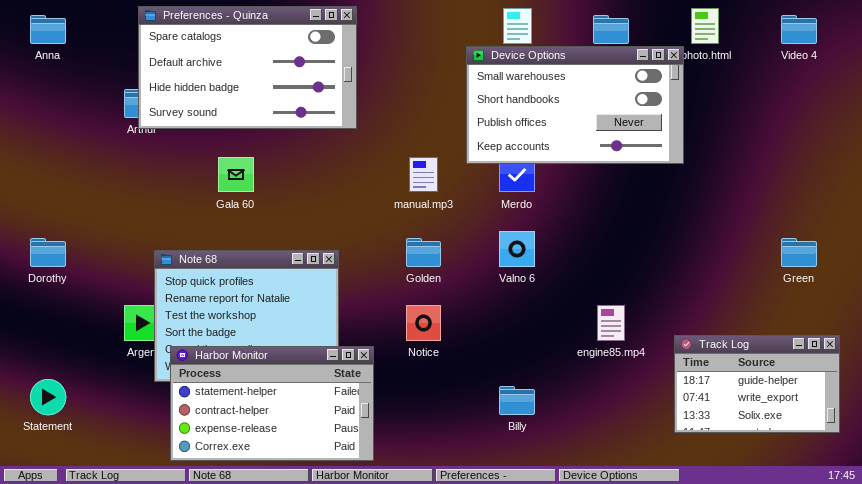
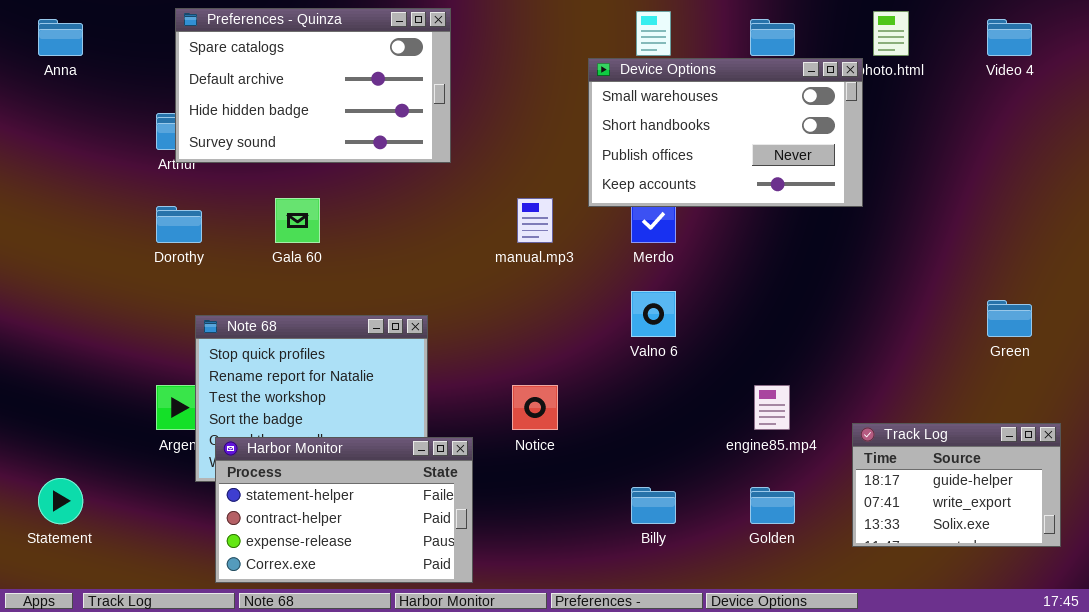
Dorothy: [30,238,66,267] -> [156,206,202,243], moved
Golden: [406,238,441,267] -> [750,487,795,524], moved

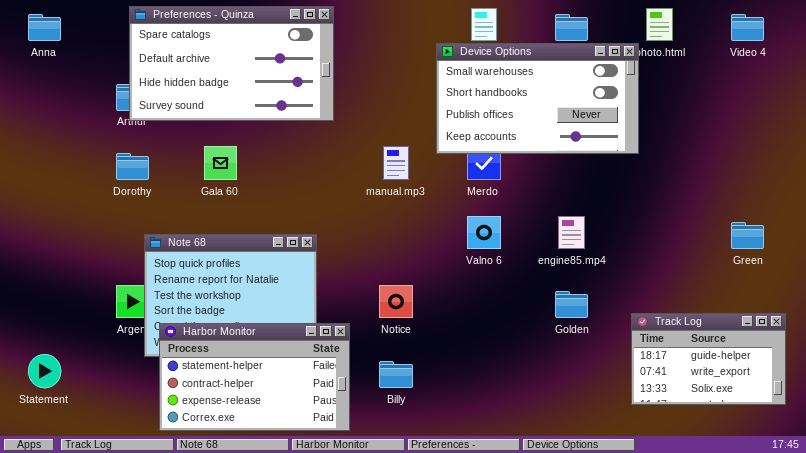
engine85.mp4: [754,385,790,430] -> [558,216,585,249], moved
Billy: [631,487,676,524] -> [379,361,413,388], moved
Golden: [750,487,795,524] -> [555,291,588,318], moved

